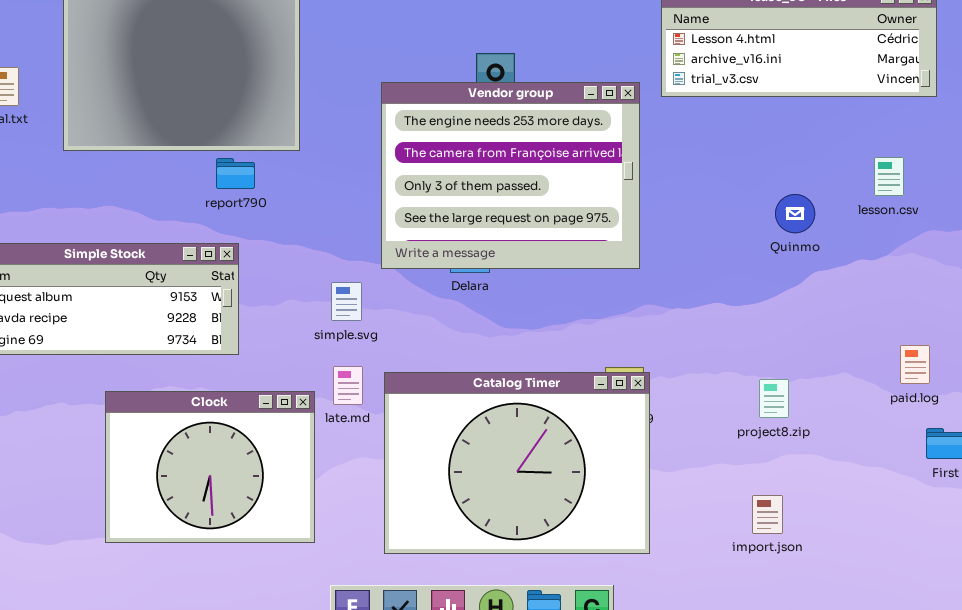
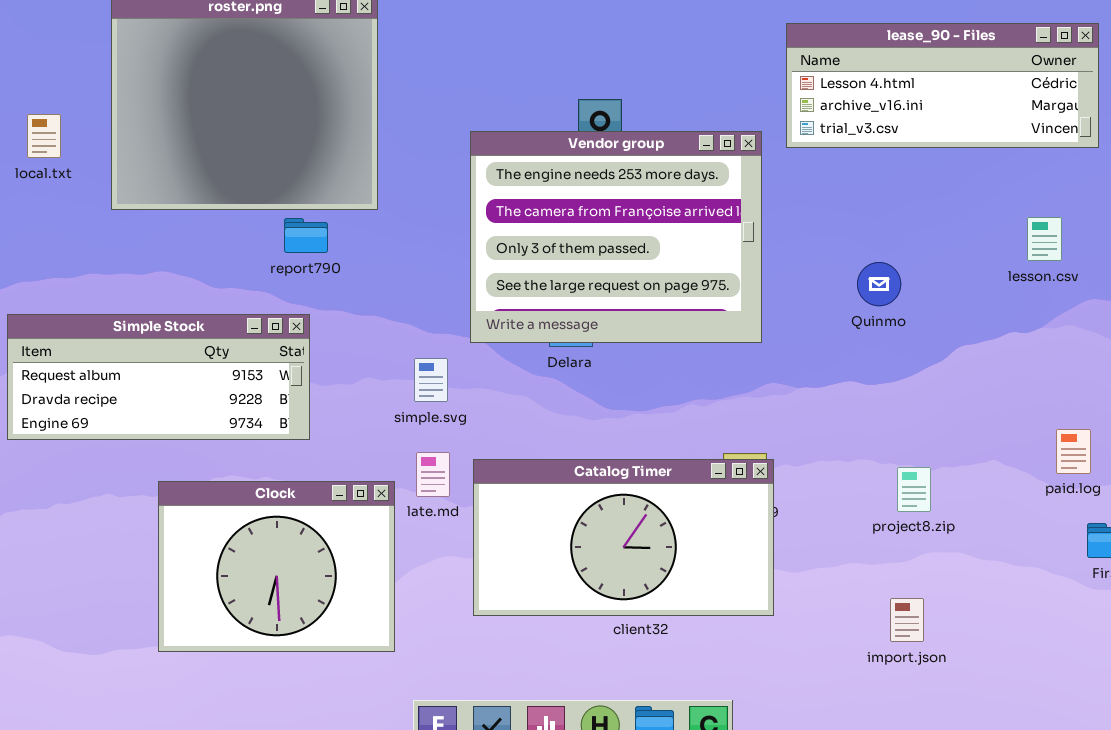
Quinmo: [775,194,815,233] -> [857,262,901,306], moved
Catalog Timer: [384,372,650,554] -> [473,459,774,616], resized

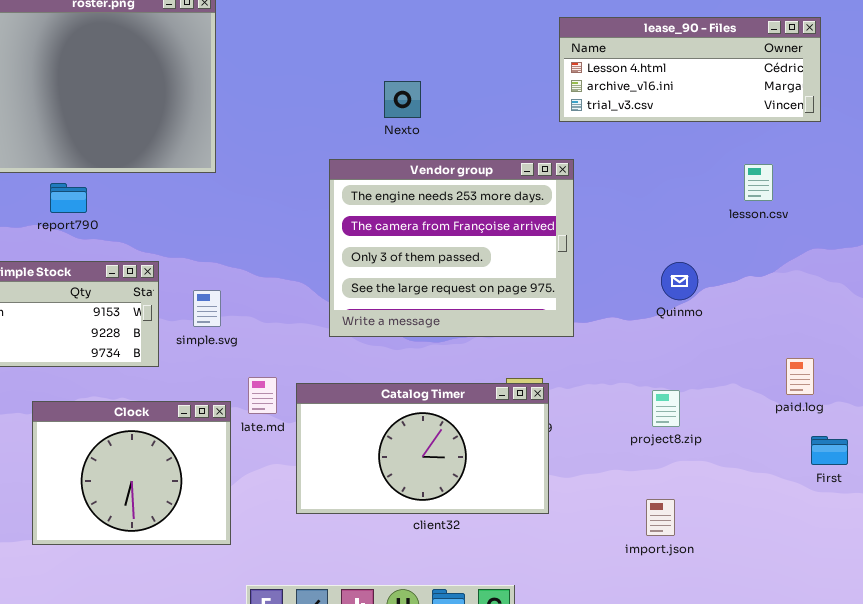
Vendor group: [470,131,762,343] -> [329,159,574,337], moved
lesson.csv: [1027,217,1062,261] -> [744,164,773,201], moved
report790: [284,218,328,253] -> [50,183,87,213], moved
Quinmo: [857,262,901,306] -> [661,262,698,300], moved
simple.svg: [414,358,448,402] -> [193,290,221,327], moved

